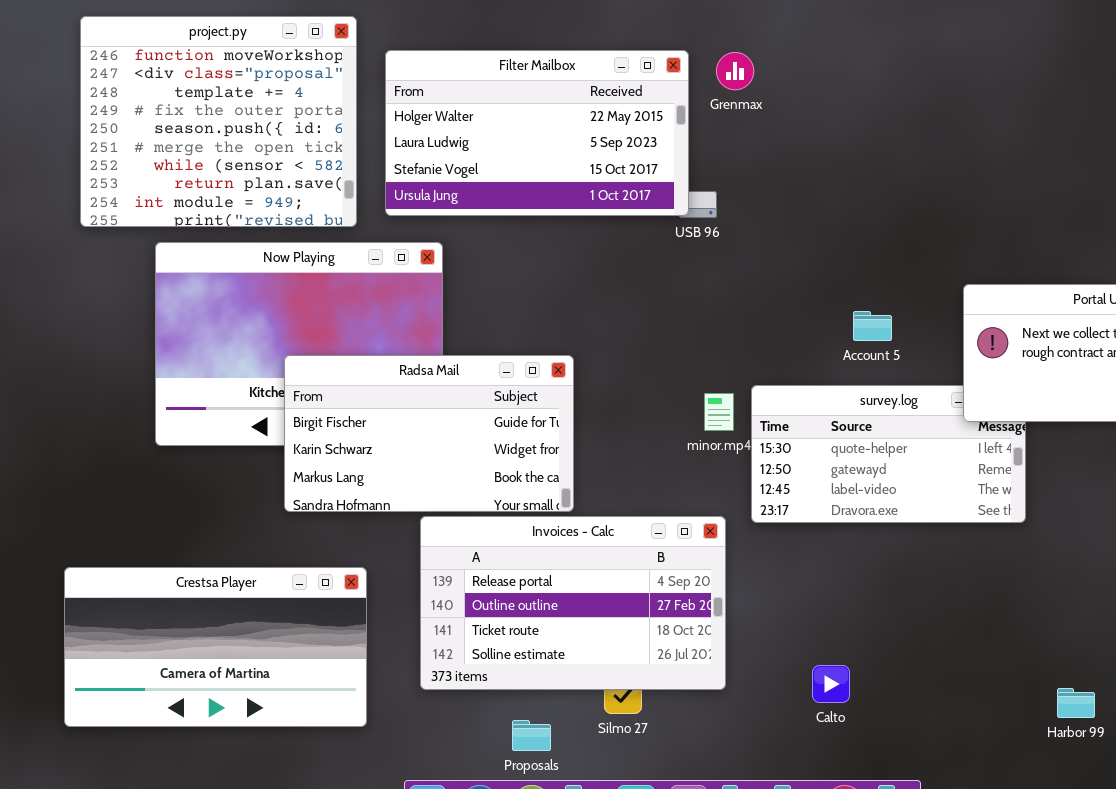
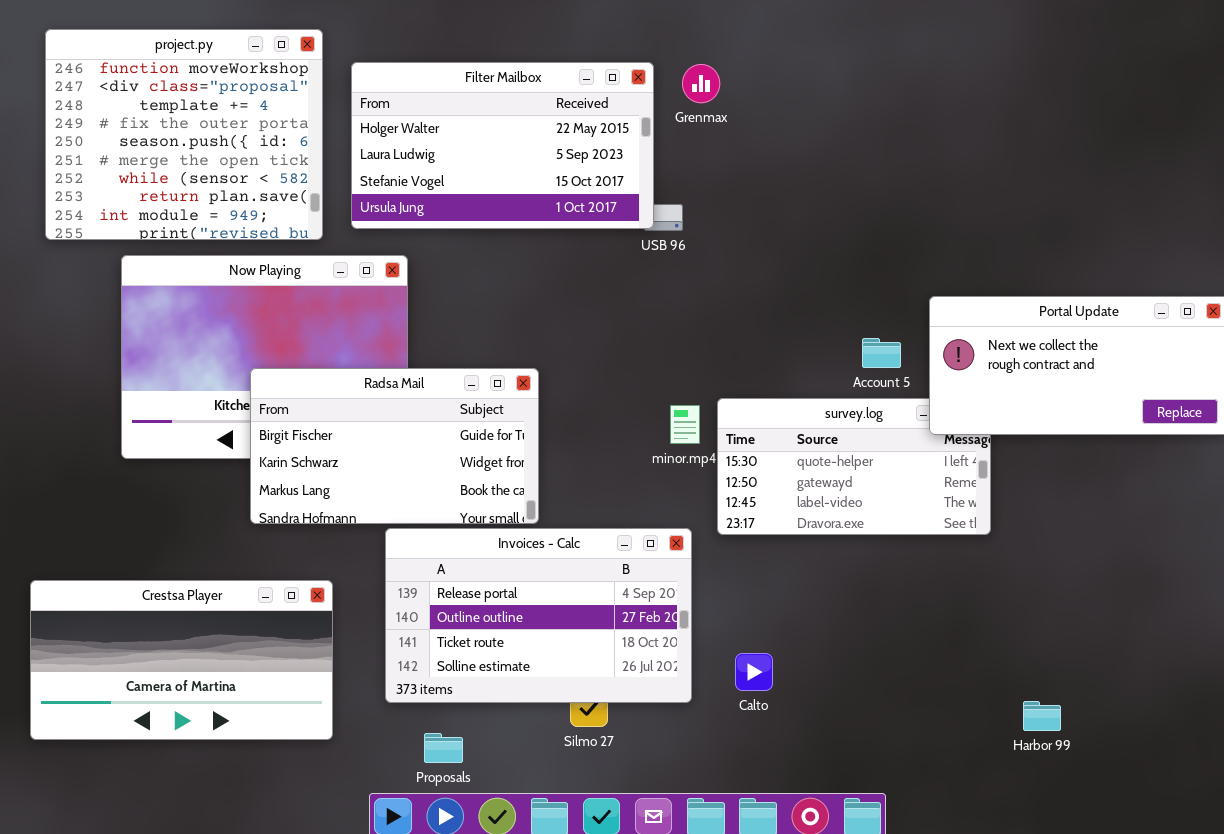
Account 5: [853,311,892,341] -> [862,338,901,368], moved
Calto: [812,665,850,703] -> [735,653,773,691], moved
Proposals: [512,720,551,751] -> [424,733,463,763], moved

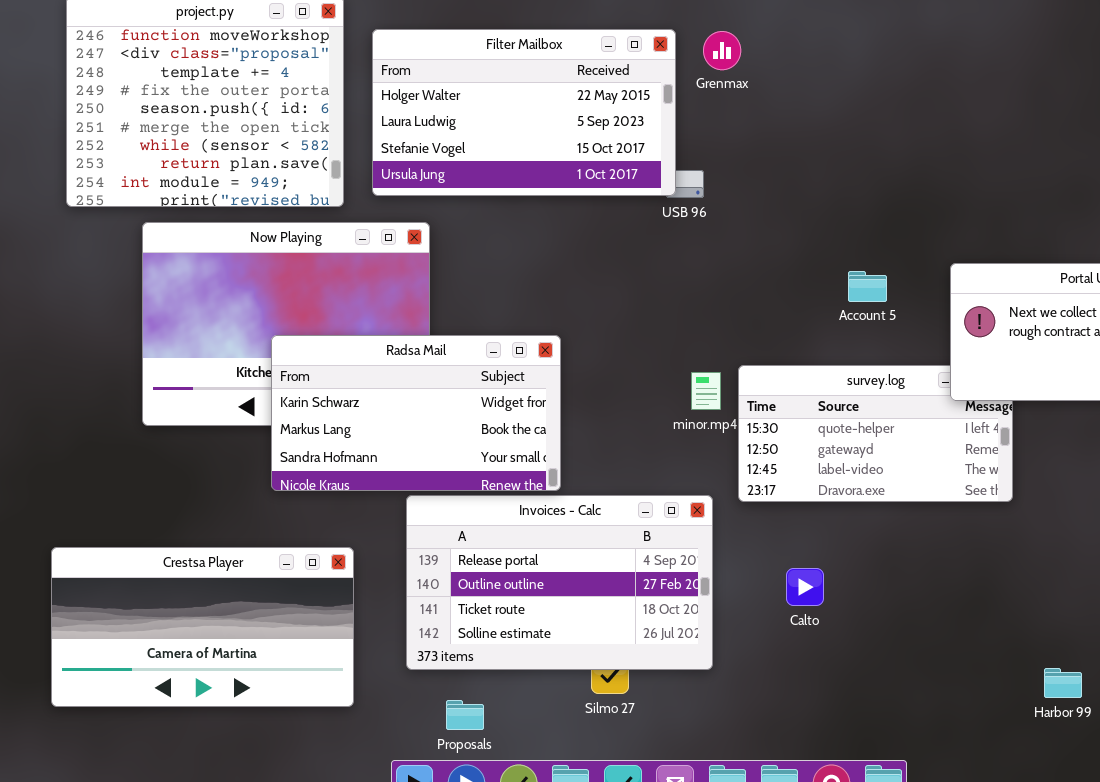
Account 5: [862,338,901,368] -> [848,271,887,302], moved
Radsa Mail: [250,368,539,524] -> [271,335,561,491], scrolled down 1 row
Calto: [735,653,773,691] -> [786,568,824,606], moved

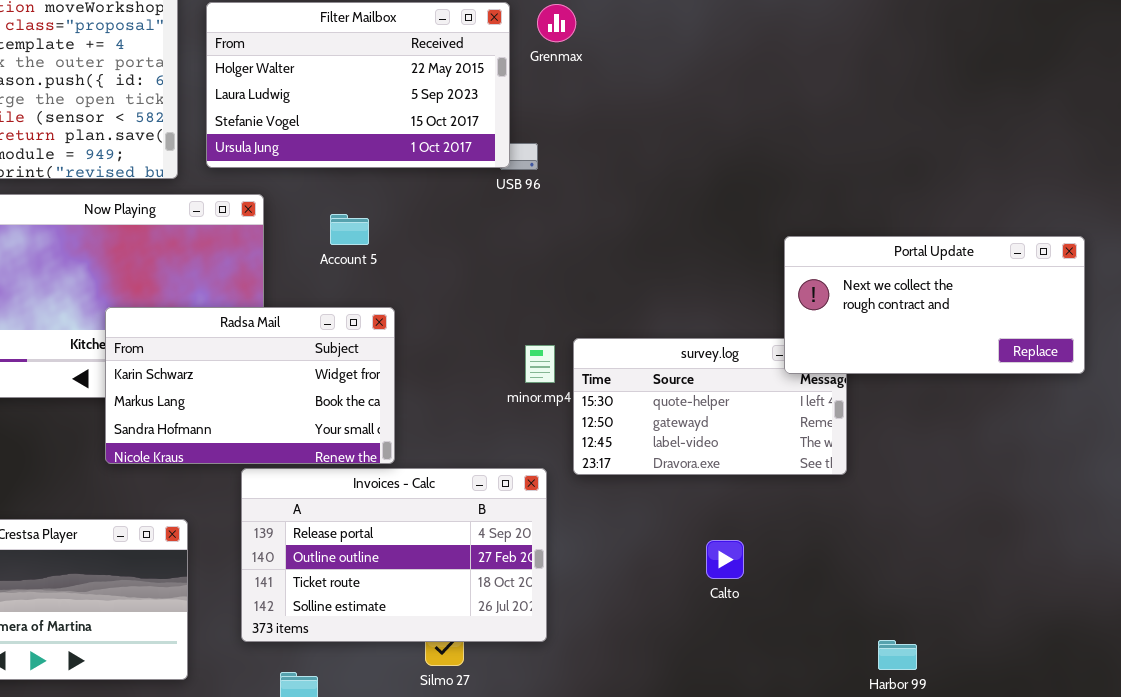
Account 5: [848,271,887,302] -> [330,214,369,245], moved
Calto: [786,568,824,606] -> [706,540,744,579], moved

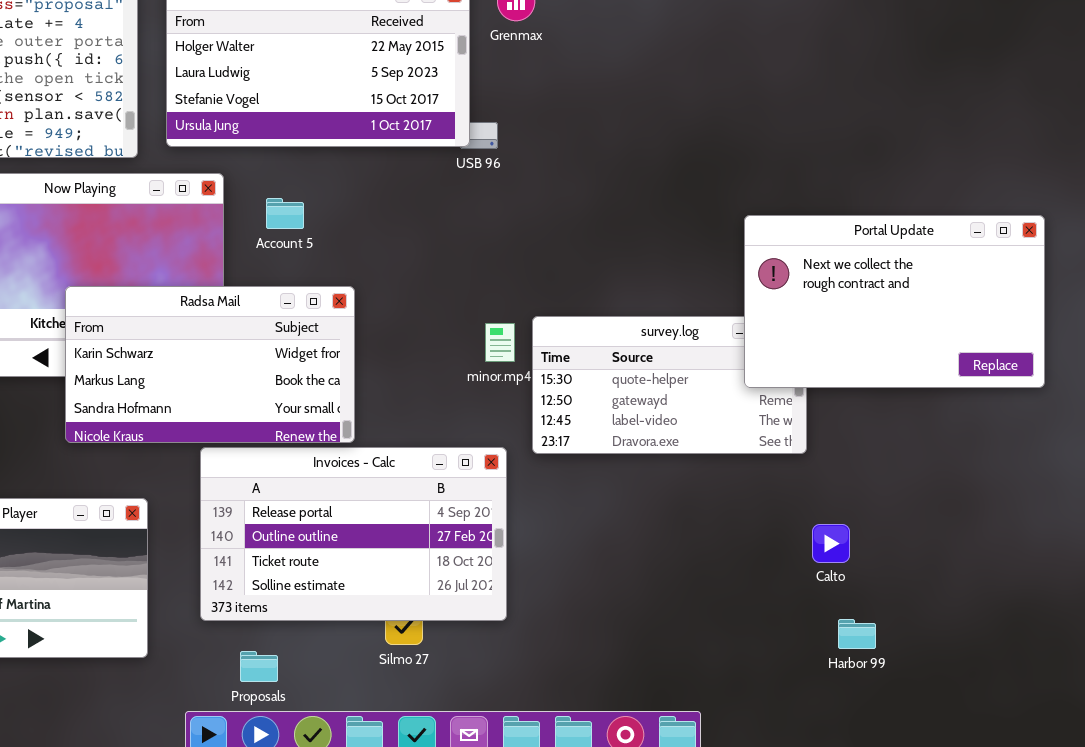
Account 5: [330,214,369,245] -> [266,198,304,229], moved
Portal Update: [784,236,1085,374] -> [744,215,1045,388], resized
Calto: [706,540,744,579] -> [812,524,850,563], moved

